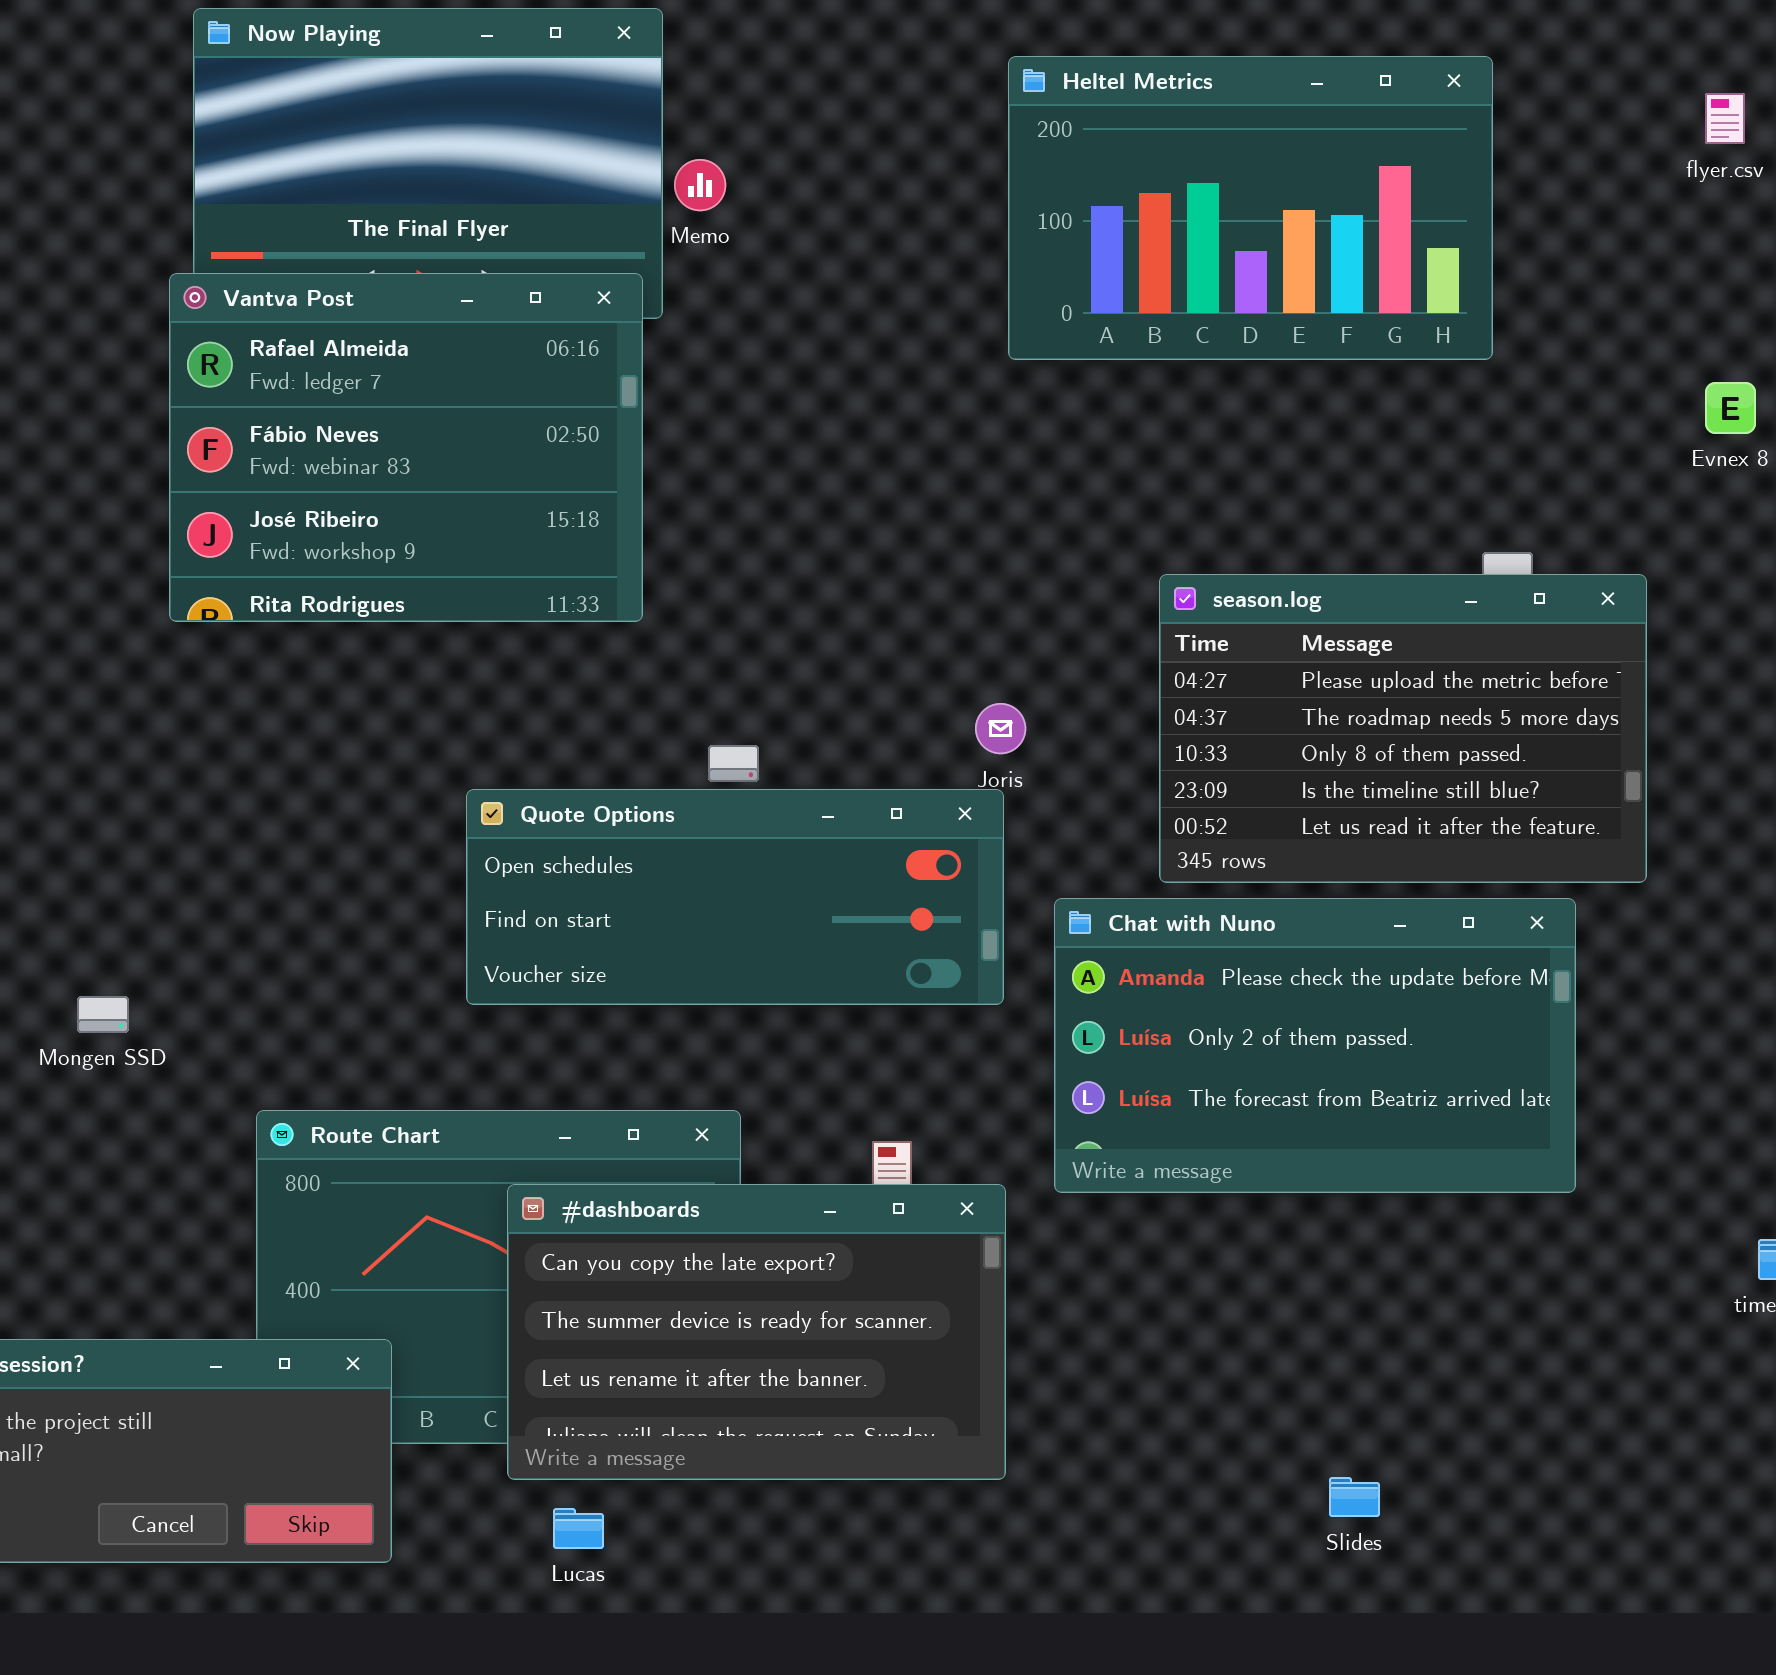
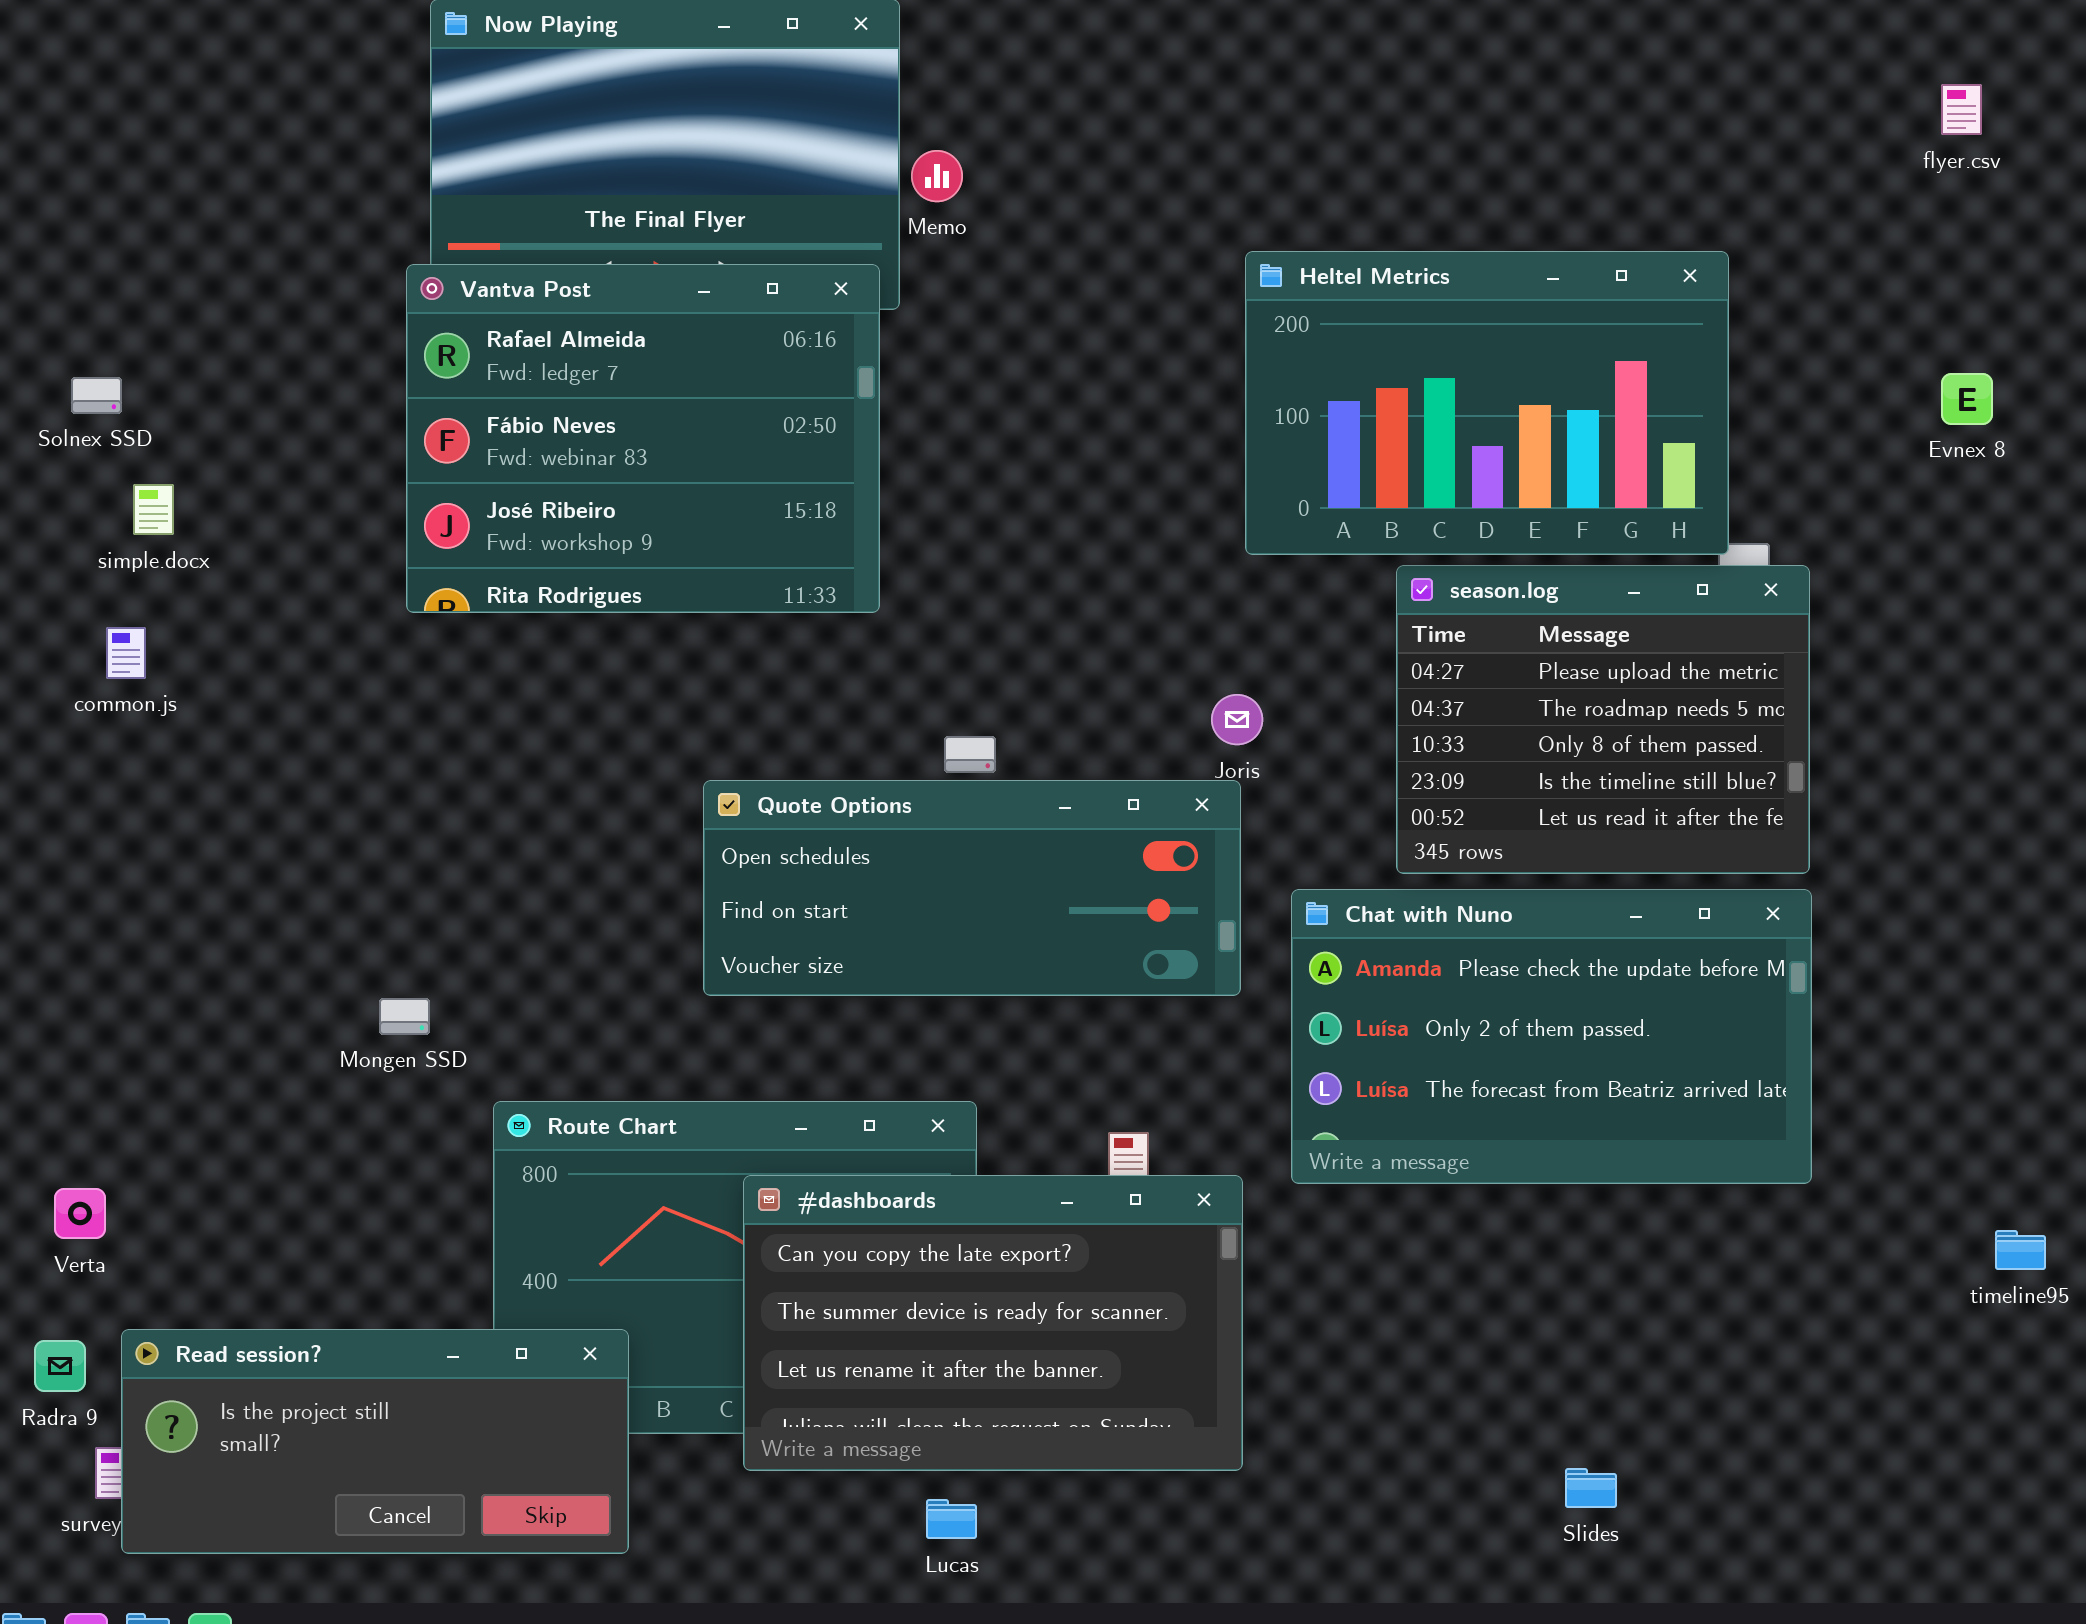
Heltel Metrics: [1008,56,1493,360] -> [1245,251,1729,555], moved
season.log: [1159,574,1647,883] -> [1396,565,1810,874], resized
Mongen SSD: [77,996,129,1033] -> [379,998,430,1035], moved
Lucas: [553,1508,604,1549] -> [926,1499,977,1539], moved

